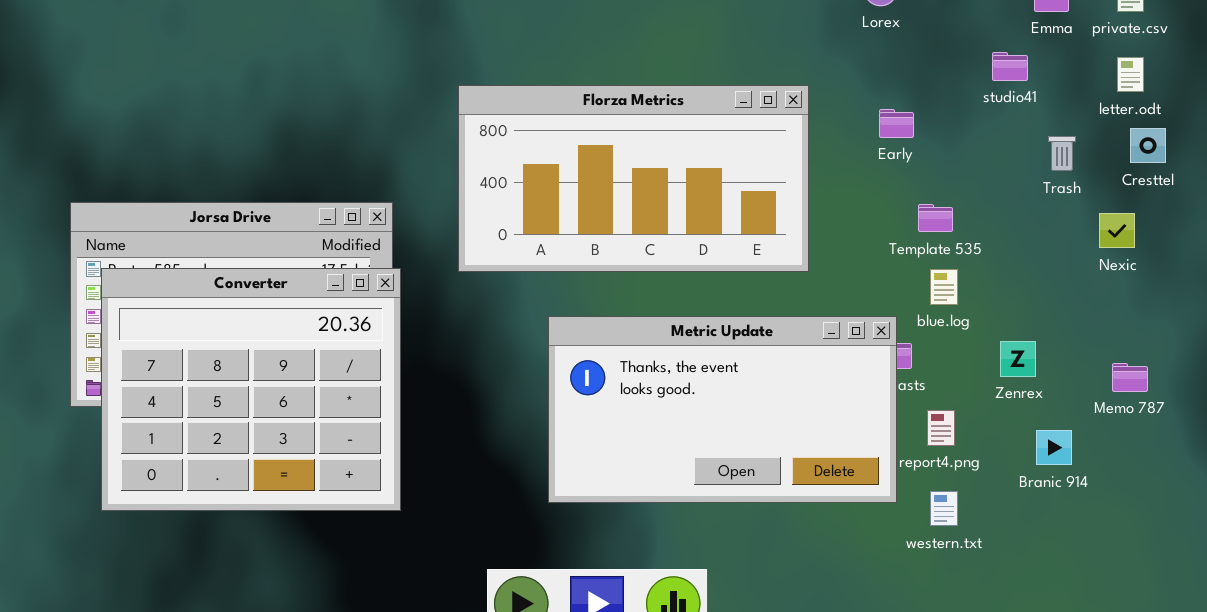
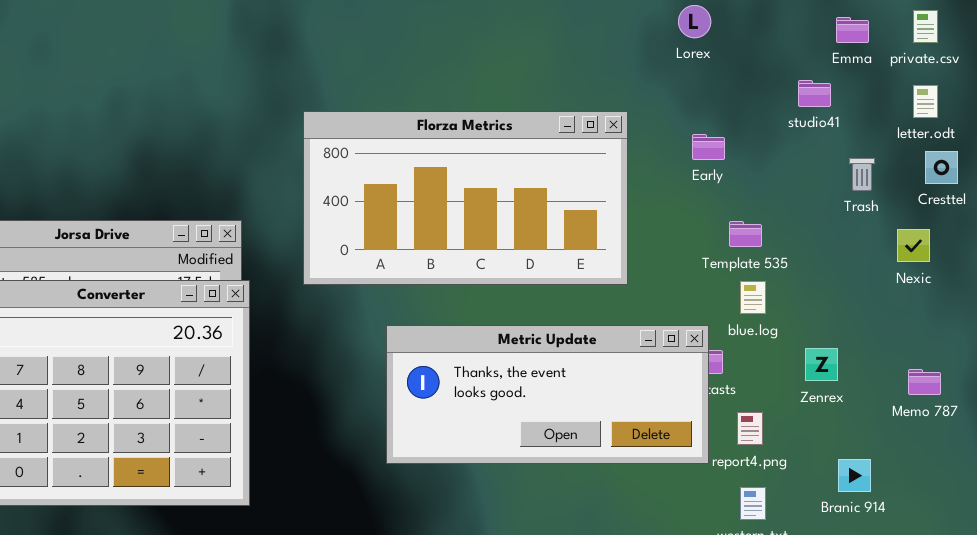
Metric Update: [548,316,897,503] -> [386,325,709,464], resized
Branic 914: [1036,430,1072,465] -> [838,459,871,492], moved

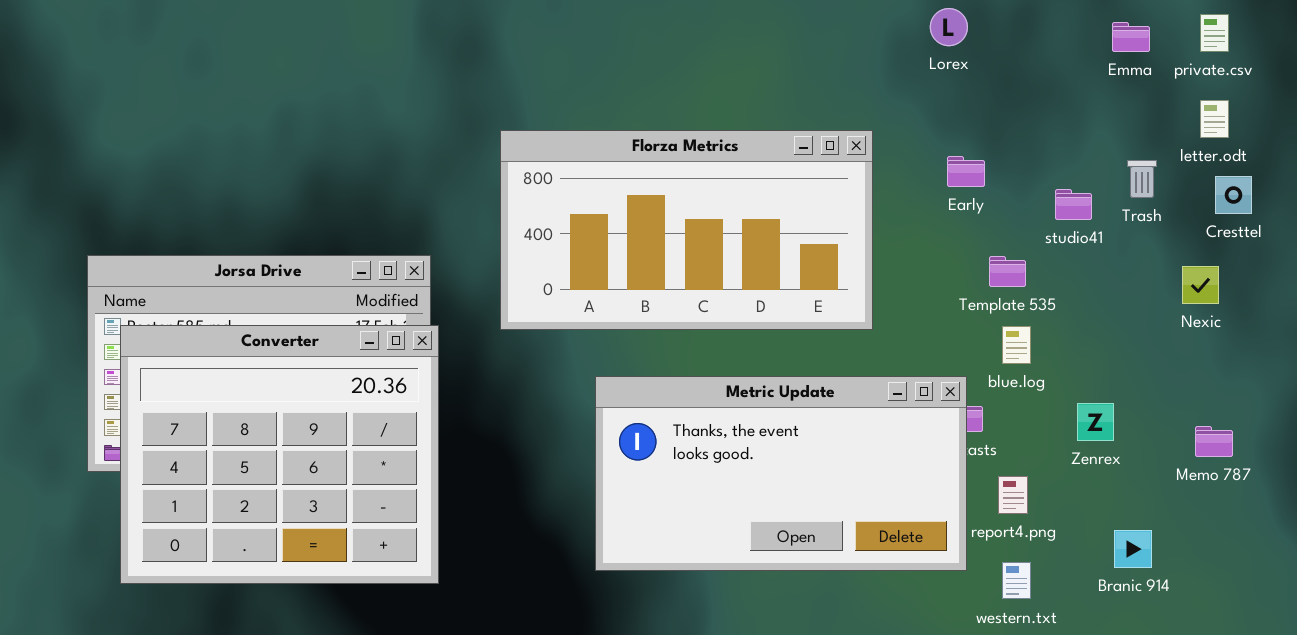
studio41: [798,80,831,107] -> [1055,189,1092,220], moved
Trash: [849,158,875,191] -> [1127,160,1157,198], moved
Metric Update: [386,325,709,464] -> [595,376,967,571], resized

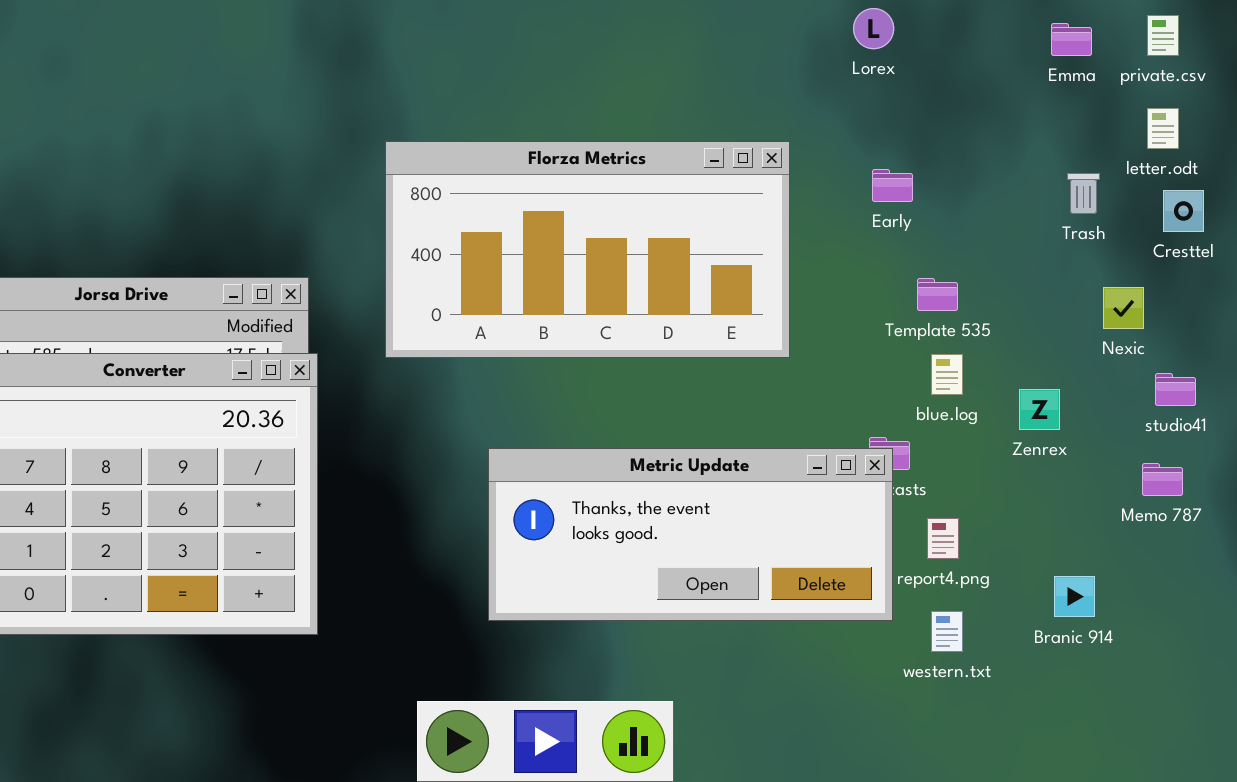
studio41: [1055,189,1092,220] -> [1155,373,1196,406], moved
Nexic: [1182,266,1219,304] -> [1103,287,1144,329], moved
Metric Update: [595,376,967,571] -> [488,448,893,621], resized
Zenrex: [1077,403,1114,441] -> [1019,389,1060,430], moved

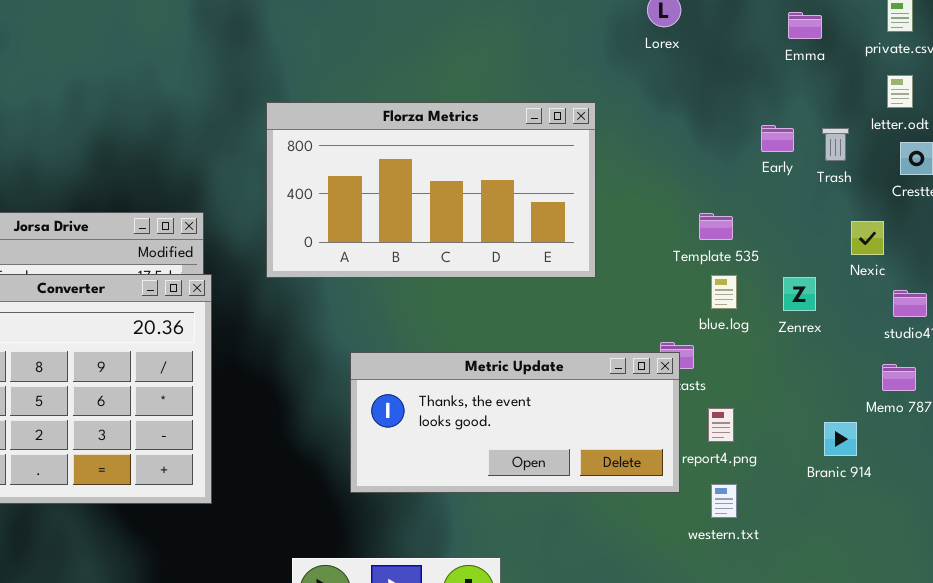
Emma: [1051,23,1092,56] -> [788,12,822,39], moved
Early: [872,169,913,202] -> [761,125,794,152], moved
Zenrex: [1019,389,1060,430] -> [783,277,816,311], moved
Branic 914: [1054,576,1095,617] -> [824,422,857,456], moved

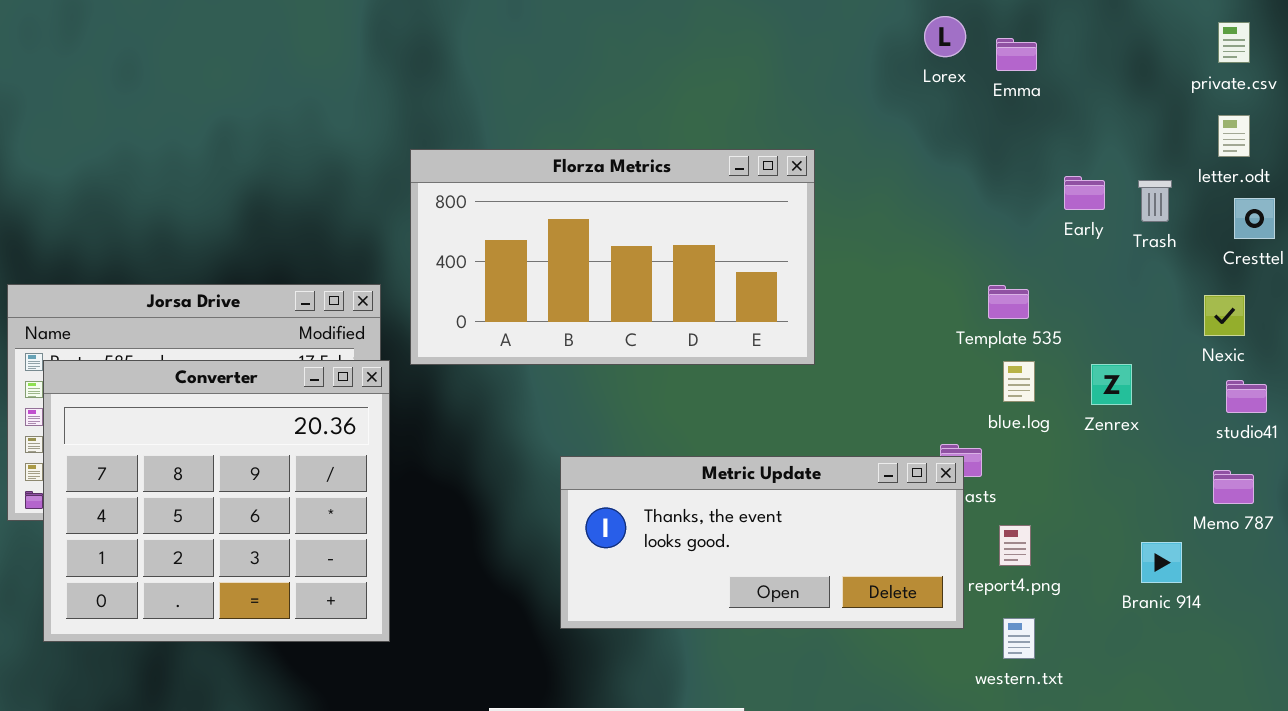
Emma: [788,12,822,39] -> [996,38,1037,71], moved
Florza Metrics: [266,102,596,278] -> [410,149,815,365], moved
Nexic: [851,221,884,255] -> [1204,295,1245,336], moved

